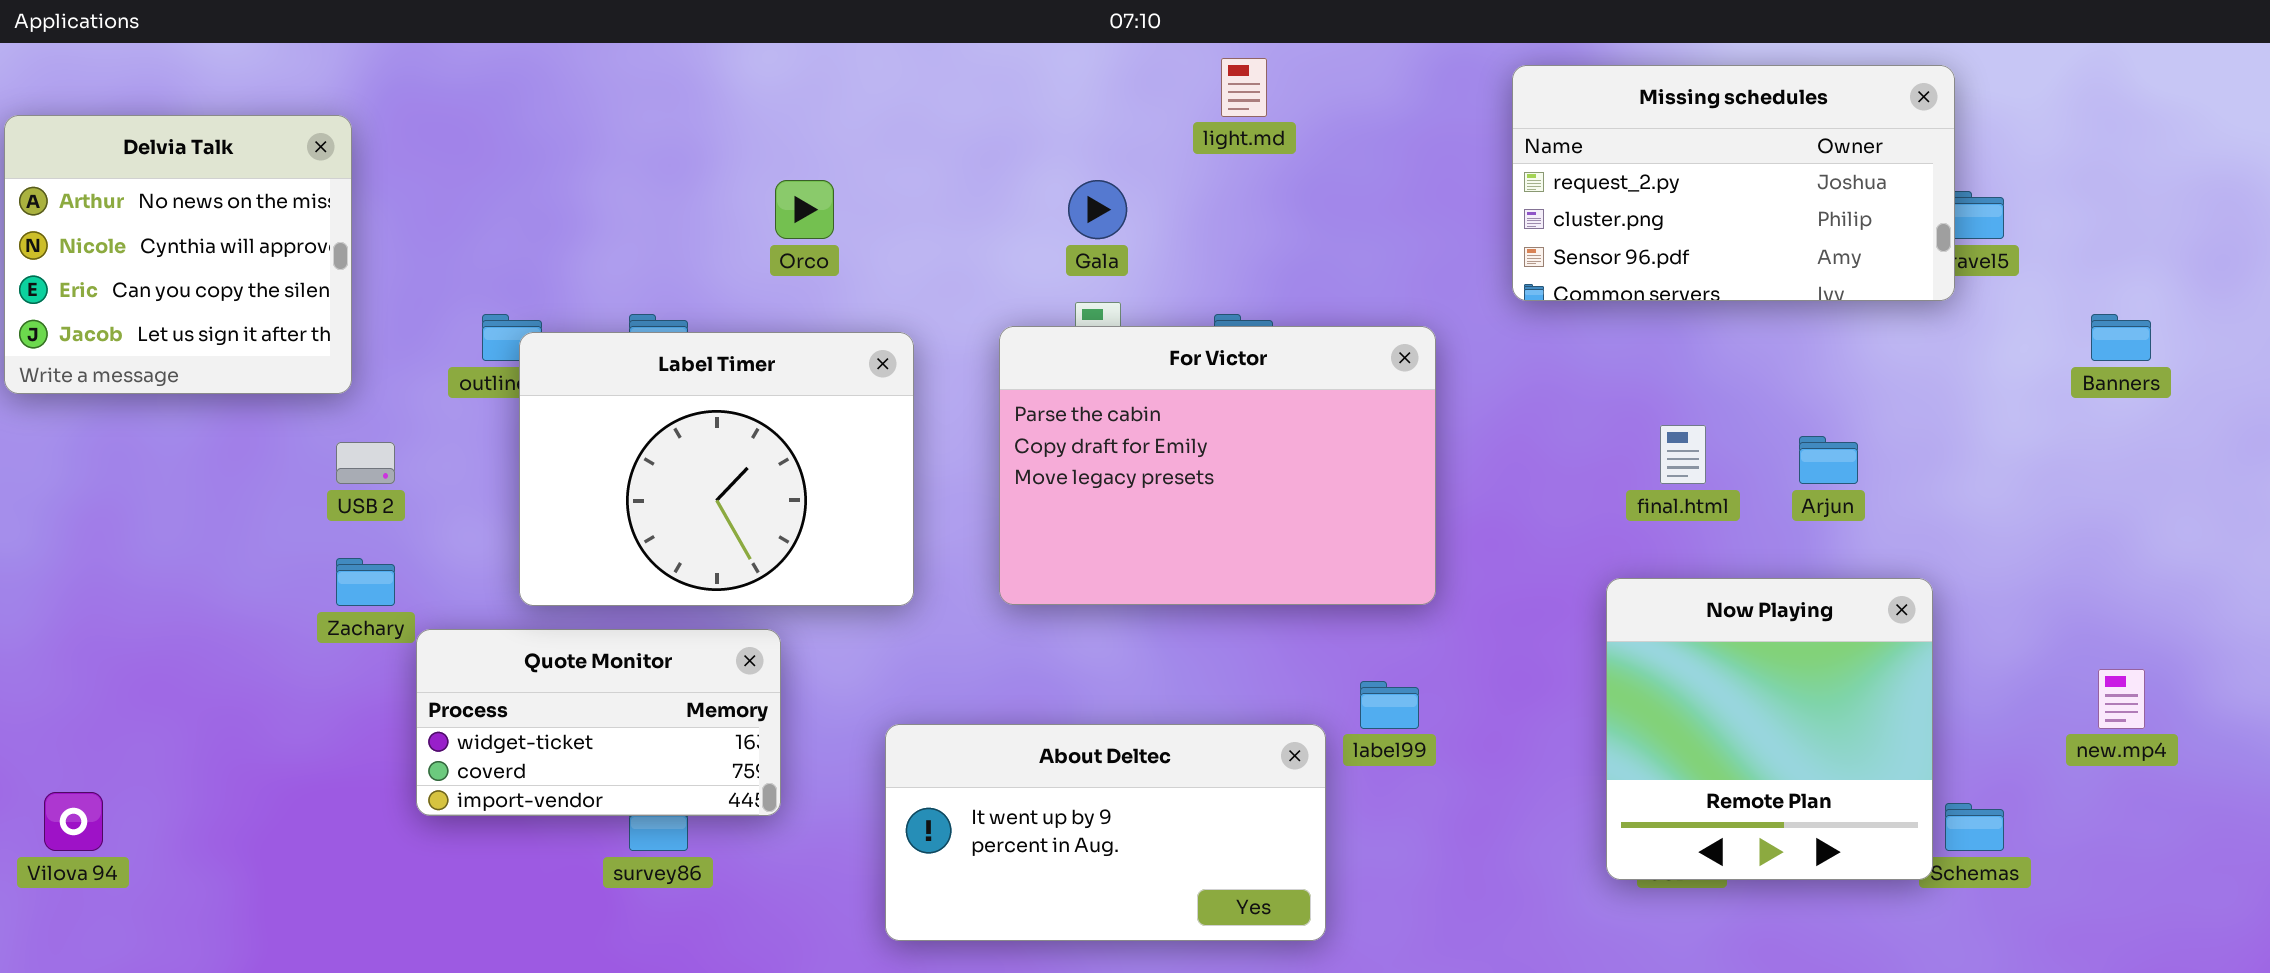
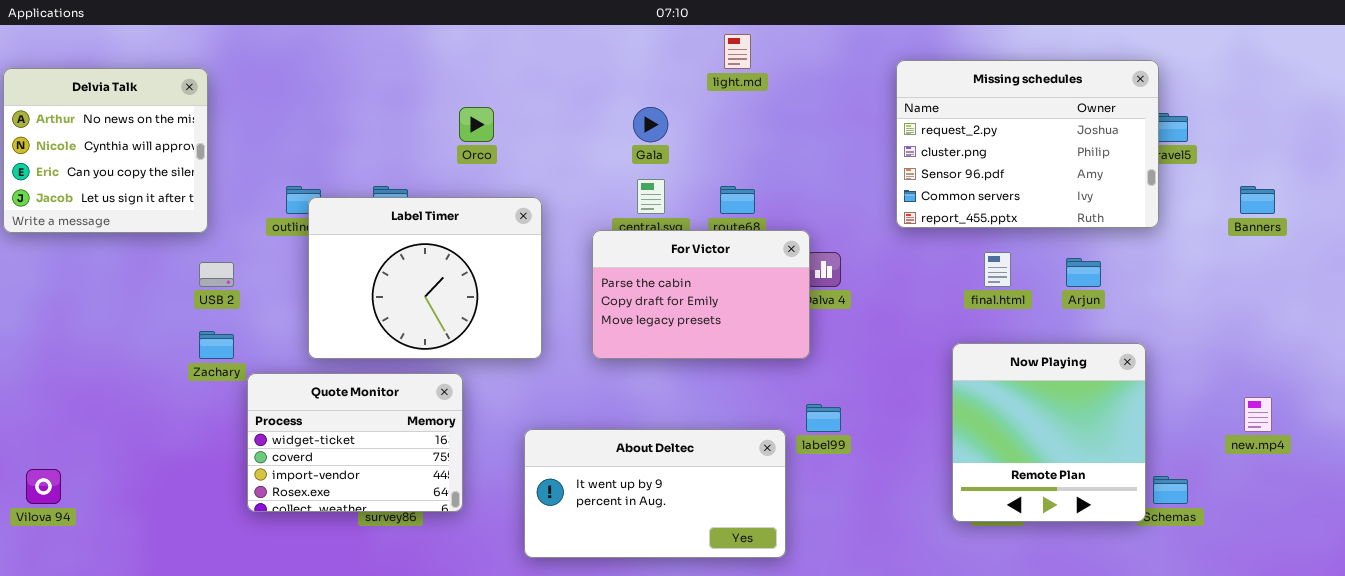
Missing schedules: [1512,65,1955,301] -> [896,60,1159,228], moved, resized
For Victor: [999,326,1436,605] -> [592,230,810,359], resized
Quote Monitor: [416,629,781,816] -> [247,373,463,512], resized

